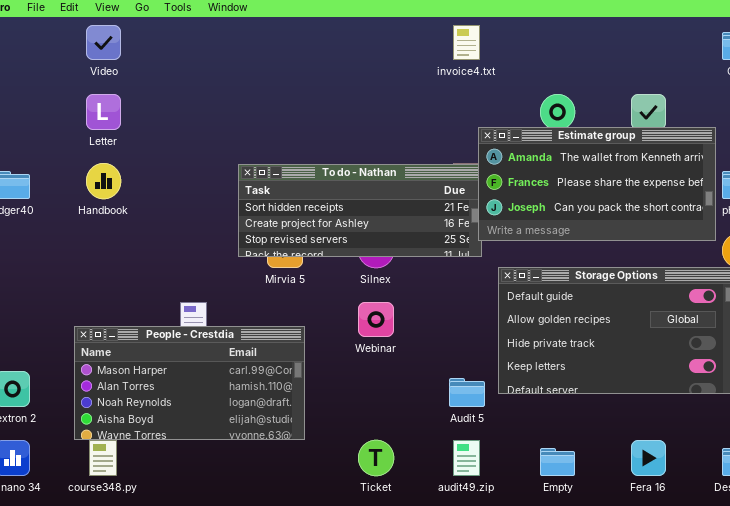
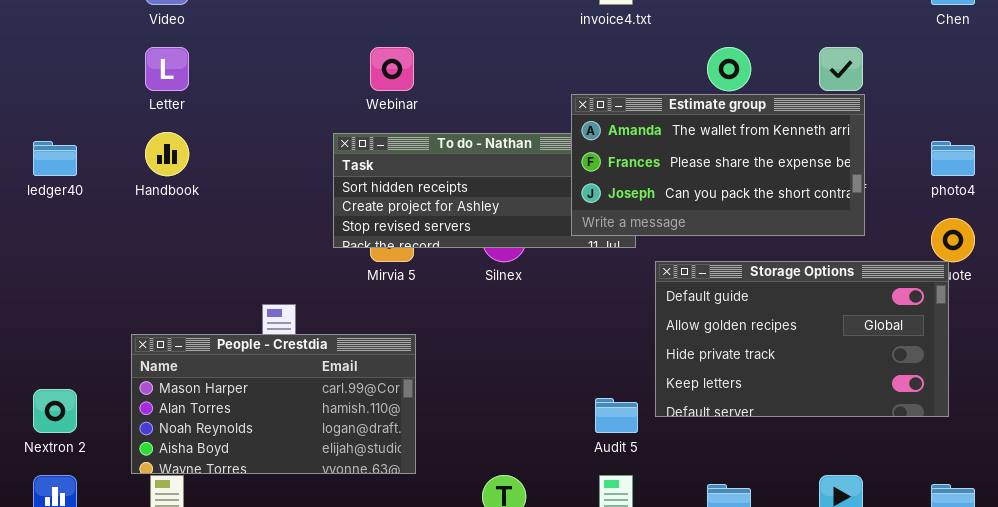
Estimate group: [478,127,716,241] -> [571,94,865,236], moved
Webinar: [358,302,394,337] -> [370,47,414,91], moved

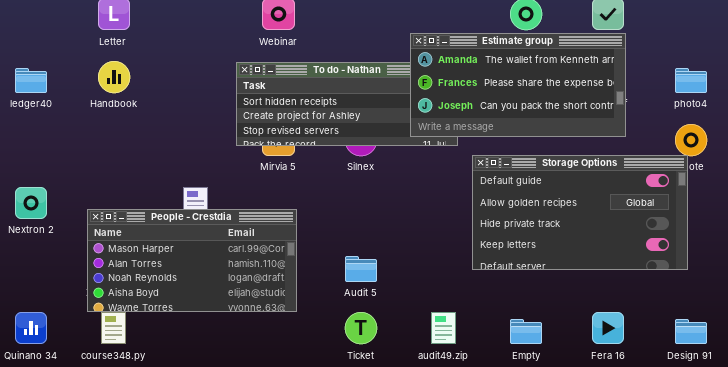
Nextron 2: [33,389,77,433] -> [15,187,47,219], moved
Audit 5: [595,398,638,433] -> [345,256,377,282], moved

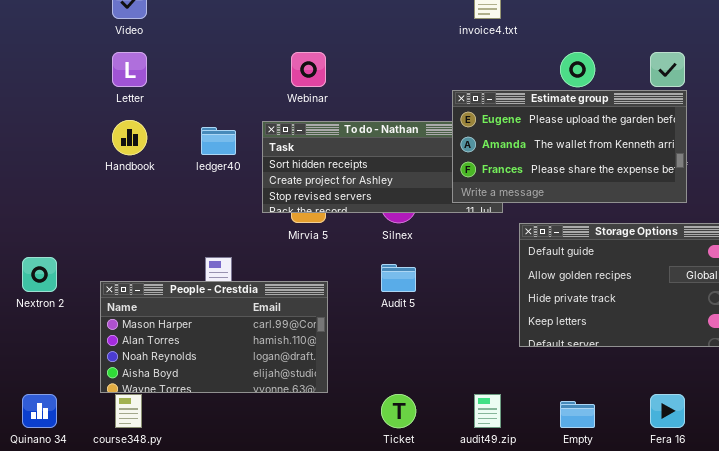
Estimate group: [410,33,626,137] -> [452,90,687,203], scrolled up 1 row
ledger40: [15,68,47,93] -> [201,127,236,155], moved
Audit 5: [345,256,377,282] -> [381,264,416,292], moved

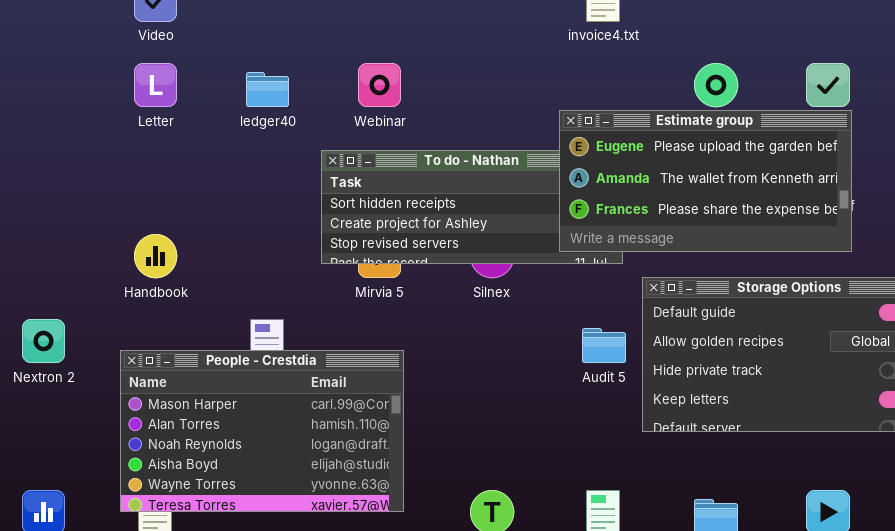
Handbook: [112,120,147,155] -> [134,234,177,278], moved
ledger40: [201,127,236,155] -> [246,72,289,107], moved
Audit 5: [381,264,416,292] -> [582,328,626,363], moved
People - Crestdia: [100,281,328,393] -> [120,350,404,512], resized

